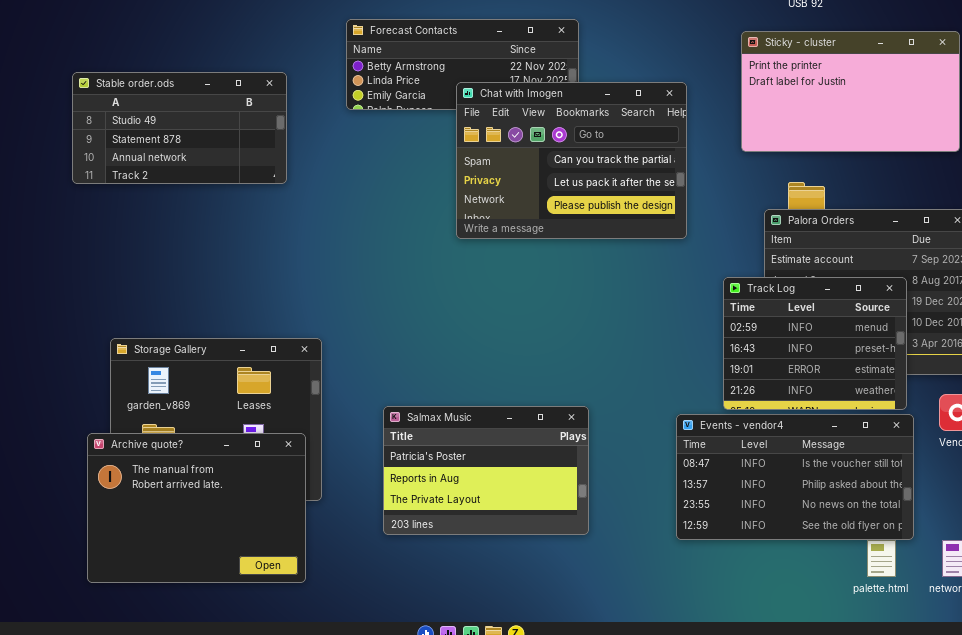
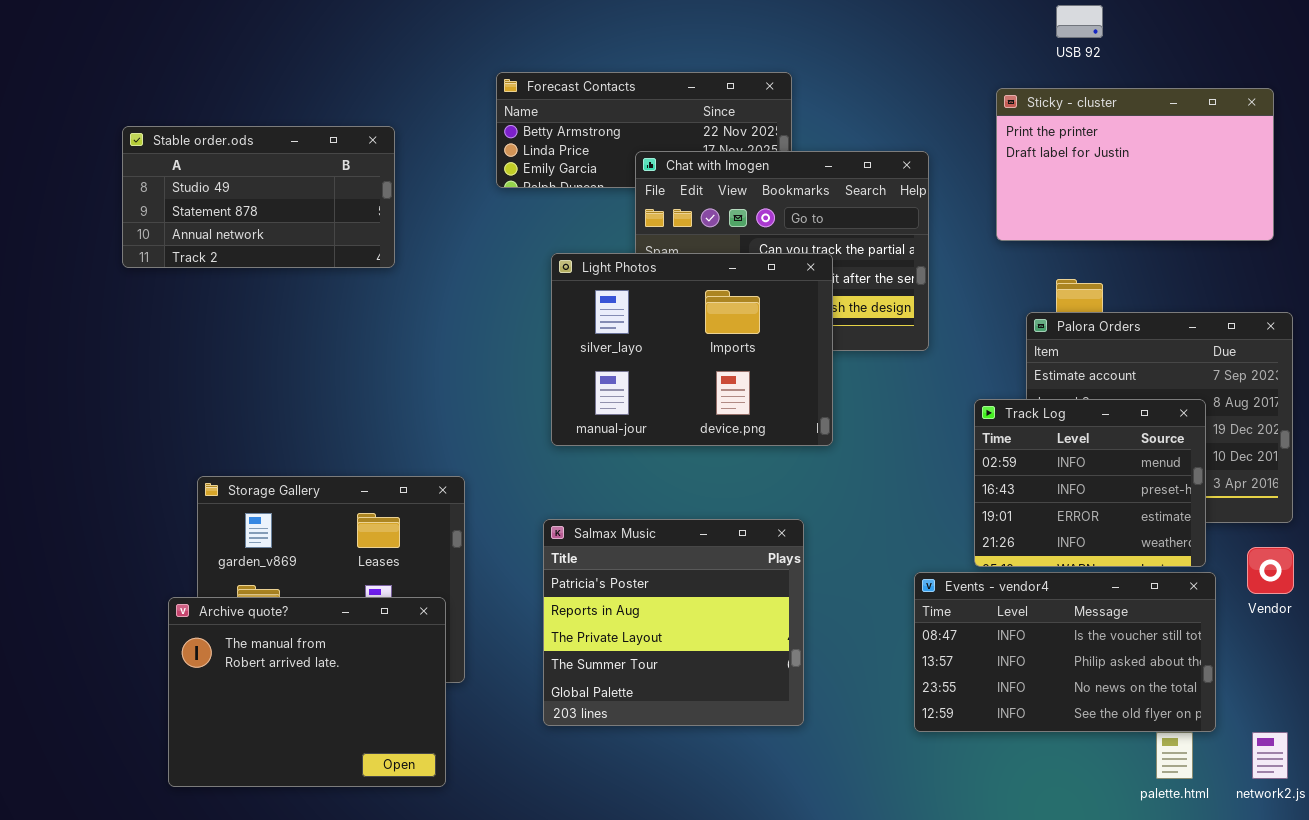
Stable order.ods: [72,72,287,184] -> [122,126,395,268], moved
Light Photos: none -> [551,253,833,446], opened
Salmax Music: [383,406,589,535] -> [543,519,804,726], resized

